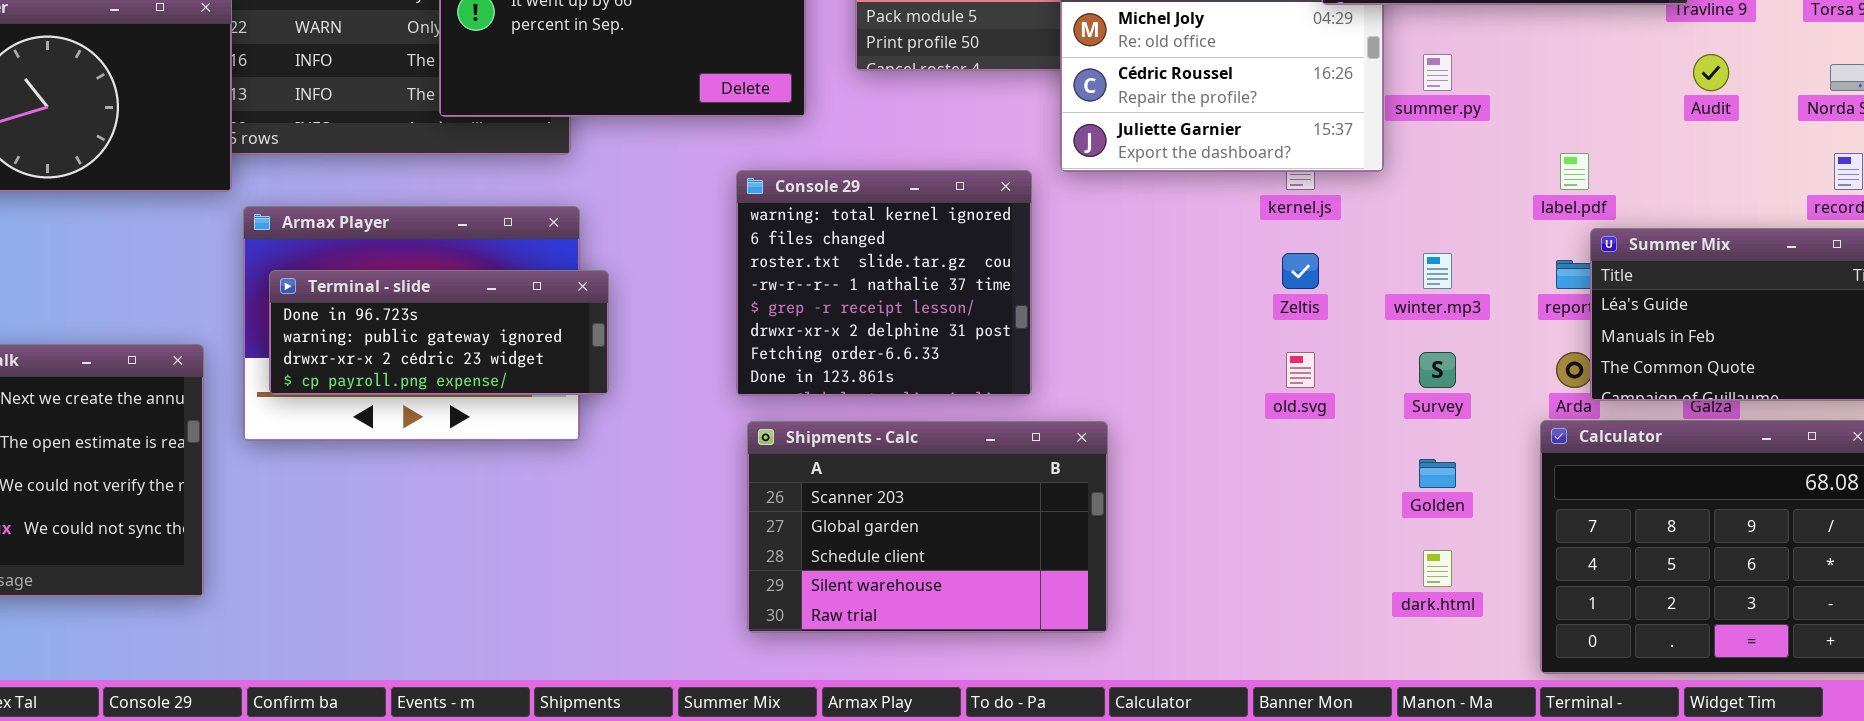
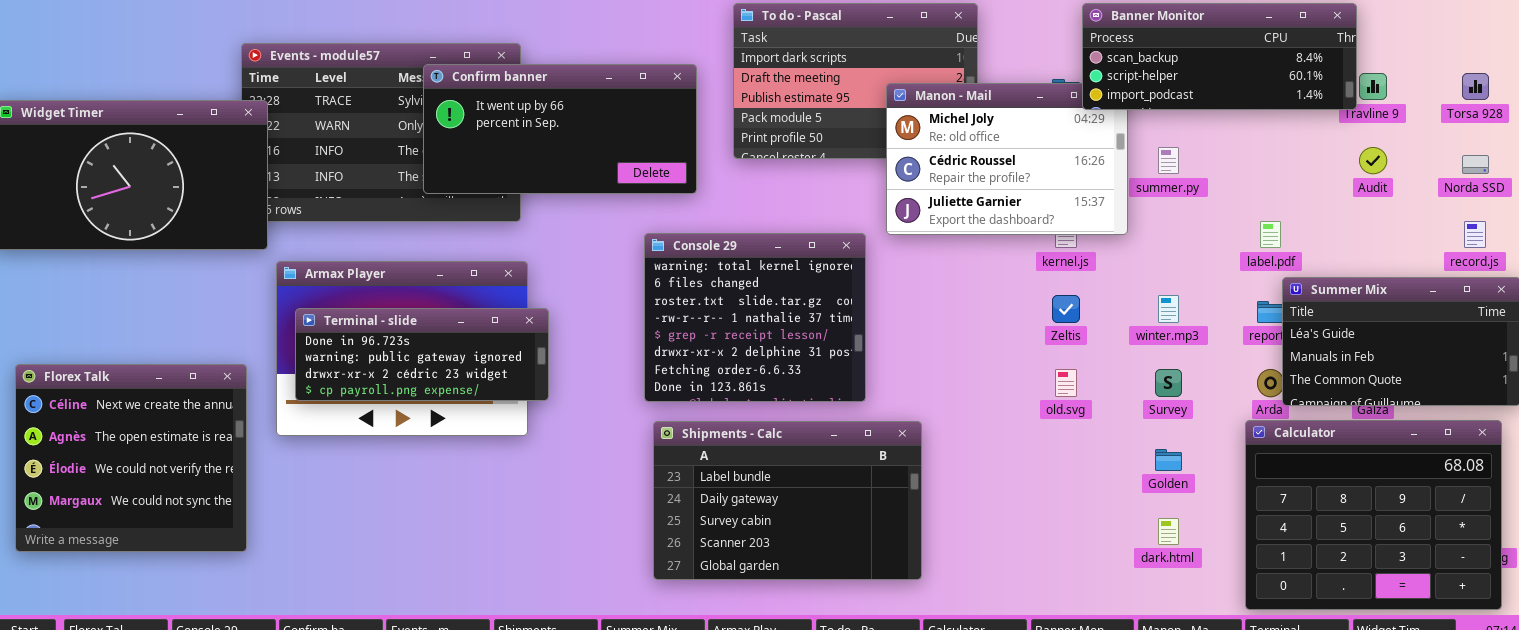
Shipments - Calc: [747,421,1108,633] -> [653,421,922,580], scrolled up 3 rows

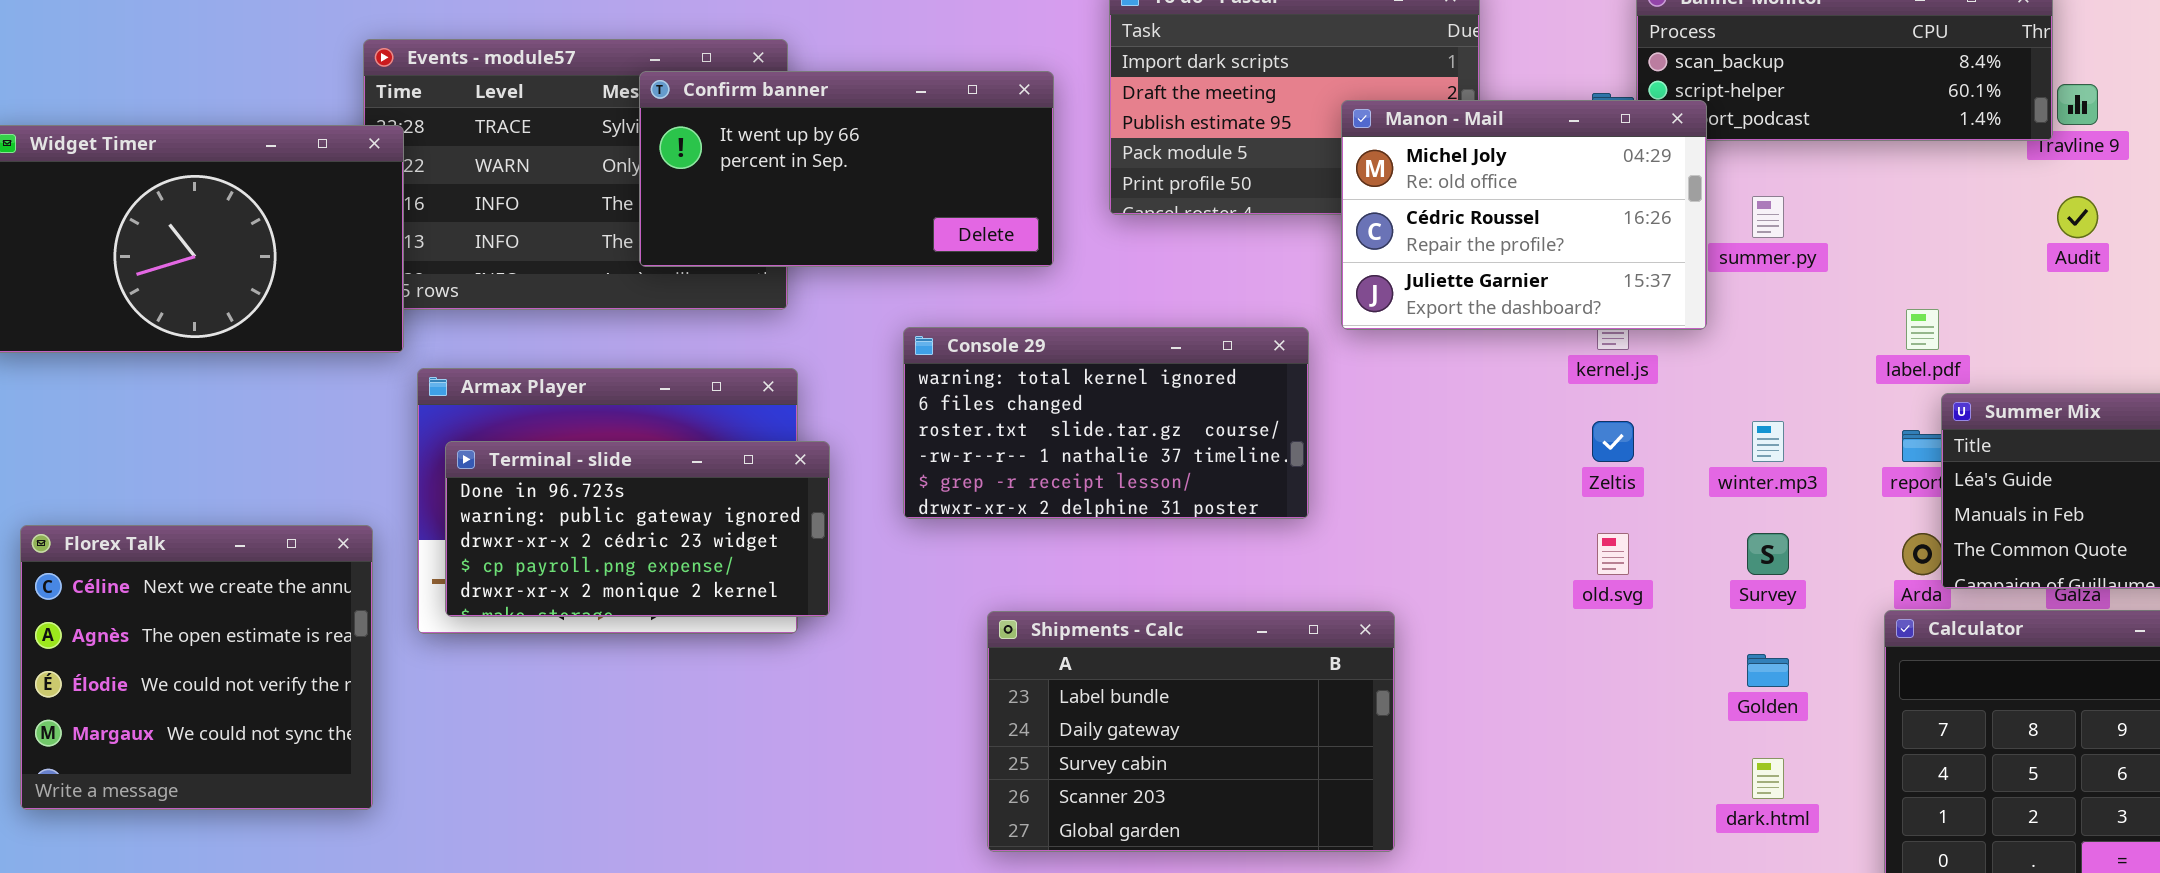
Manon - Mail: [886,83,1128,235] -> [1341,100,1707,330], raised
Console 29: [644,233,866,402] -> [903,327,1309,519], resized
Terminal - slide: [295,308,549,401] -> [445,441,830,617], resized

